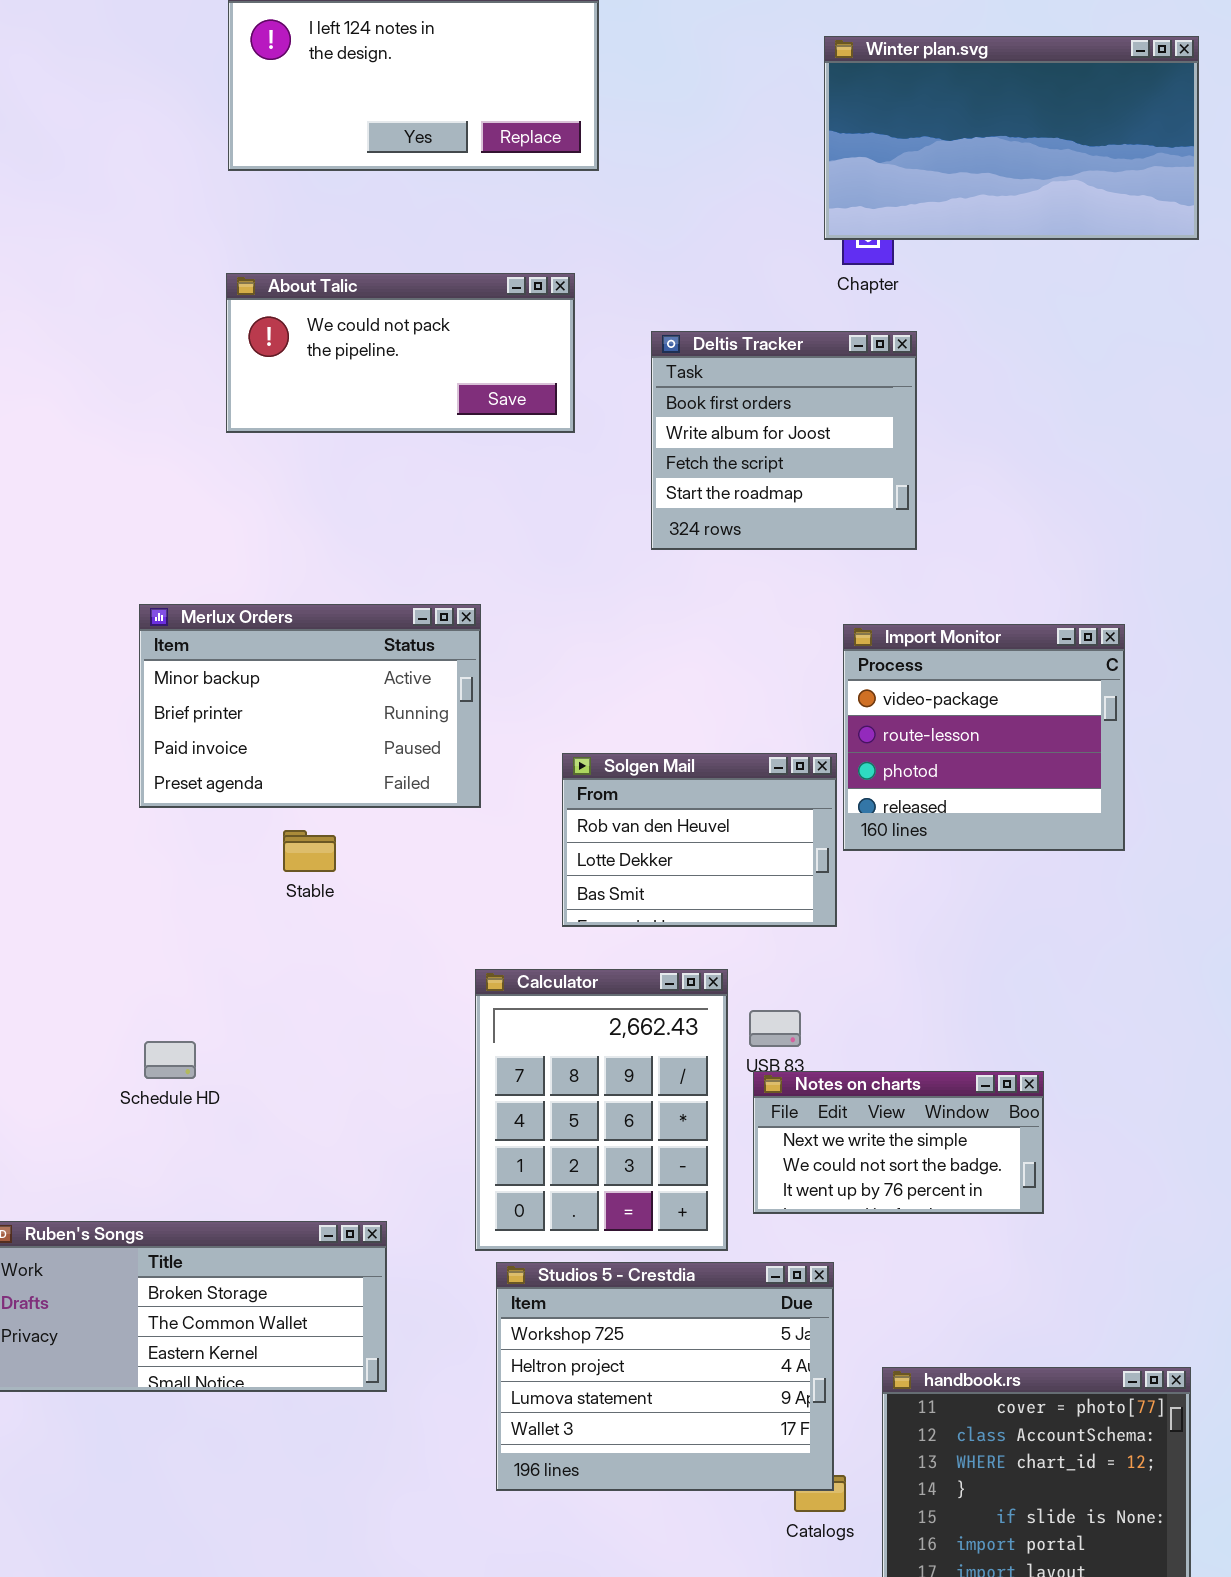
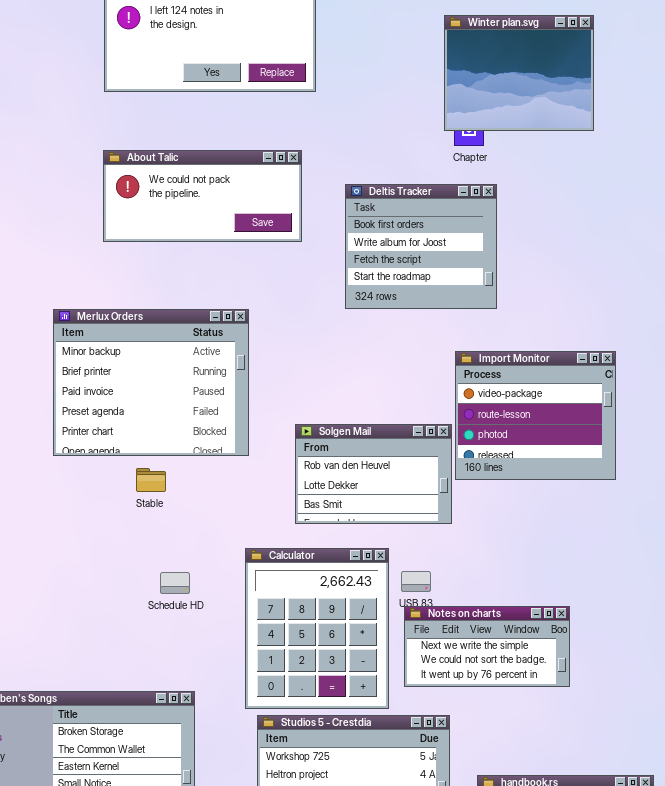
Winter plan.svg: [824,36,1199,240] -> [444,15,594,131], resized
Merlux Orders: [139,604,481,808] -> [53,309,249,456], resized
Schedule HD: [144,1041,196,1079] -> [160,572,190,594], moved

